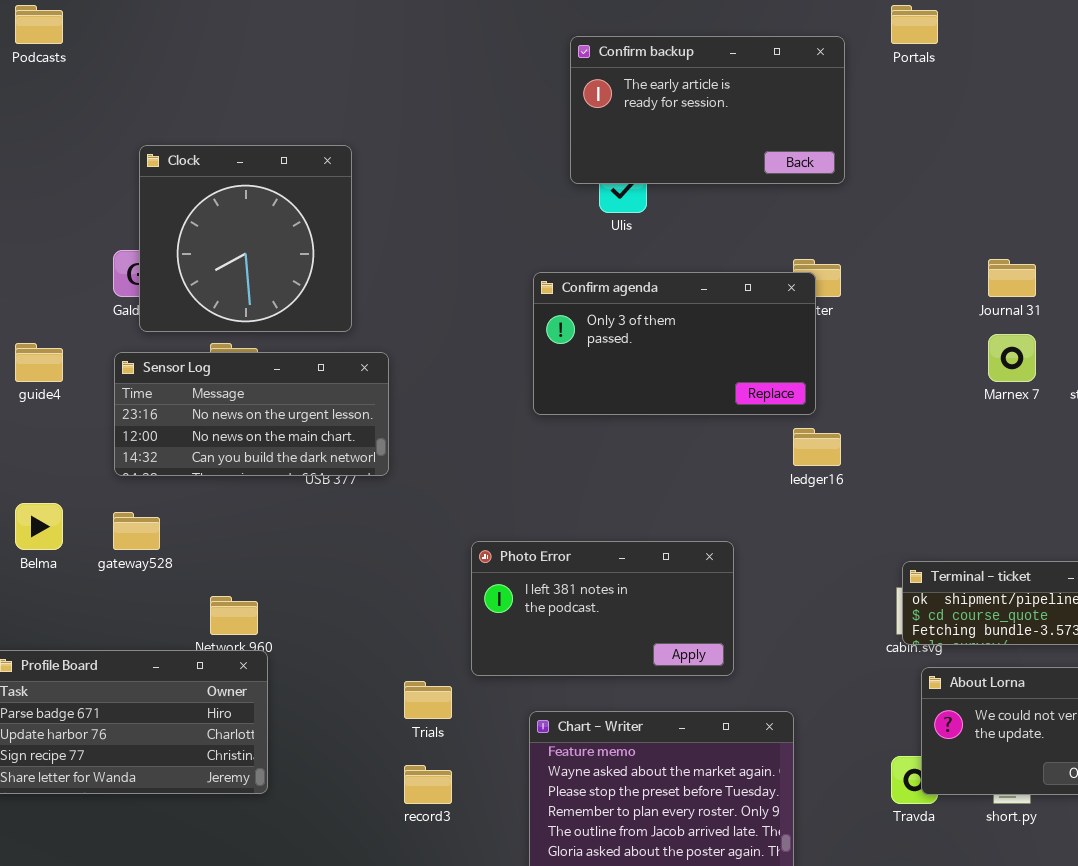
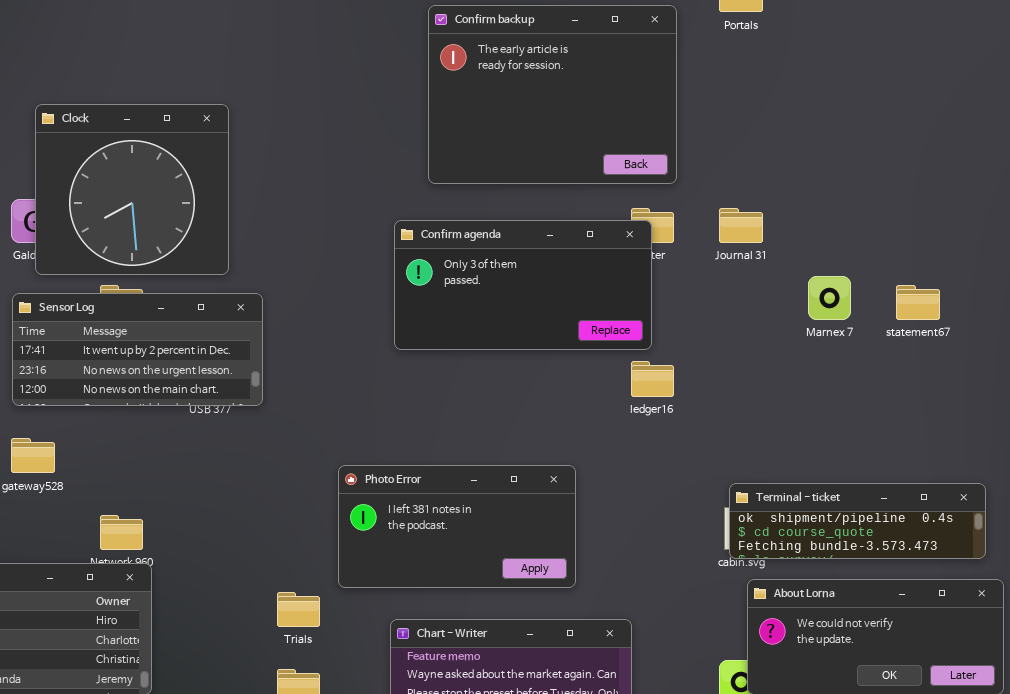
Confirm backup: [570,36,845,184] -> [428,5,677,184], resized
Journal 31: [988,259,1036,297] -> [719,208,763,243], moved
Sensor Log: [114,352,389,476] -> [12,293,263,406], scrolled up 1 row

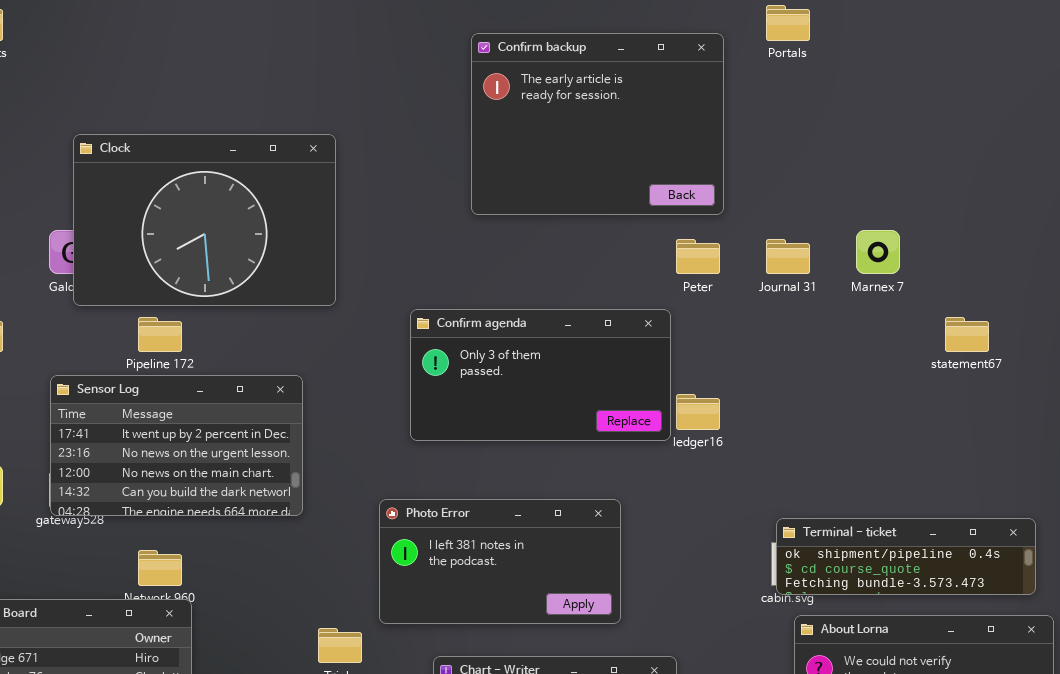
Clock: [35,104,229,275] -> [73,134,336,306], resized
Confirm agenda: [394,220,652,350] -> [410,309,671,441], moved
Marnex 7: [808,276,851,320] -> [856,230,900,274], moved
Sensor Log: [12,293,263,406] -> [50,375,303,516], moved, resized

